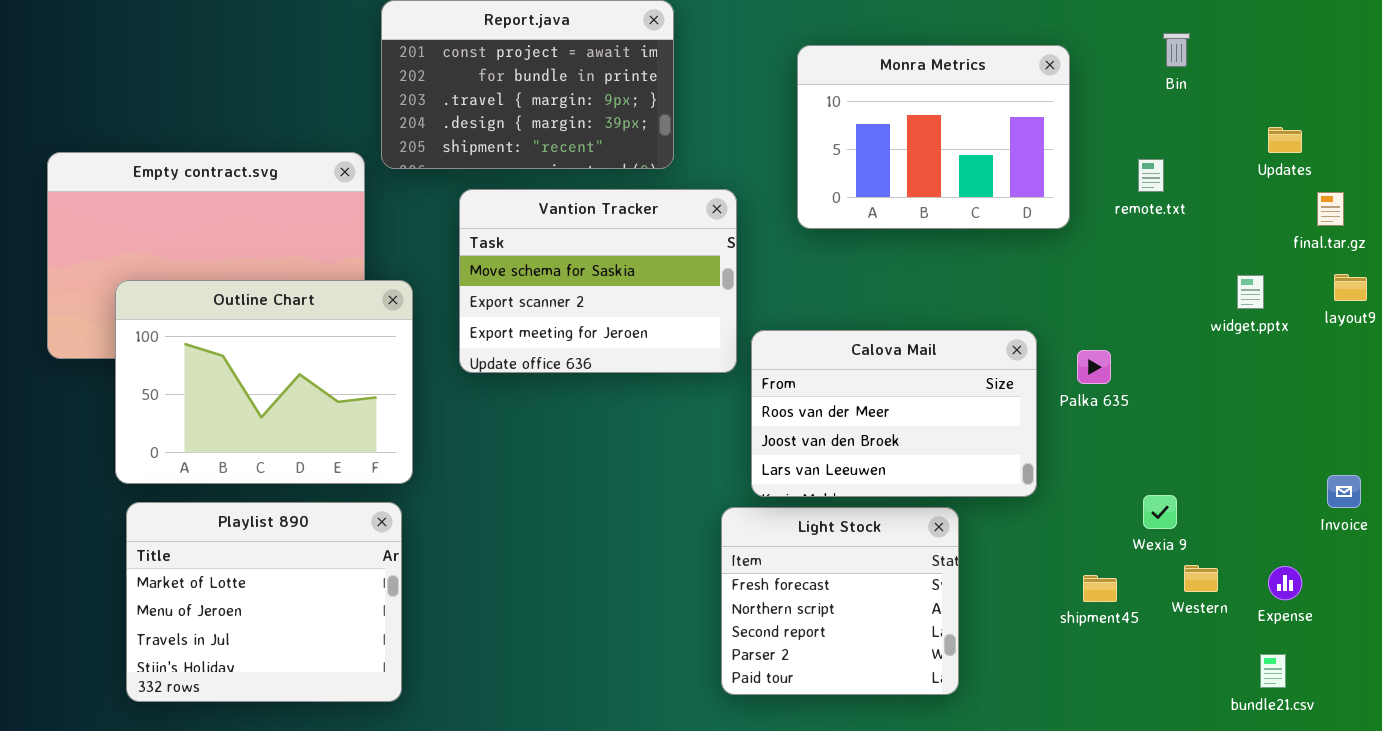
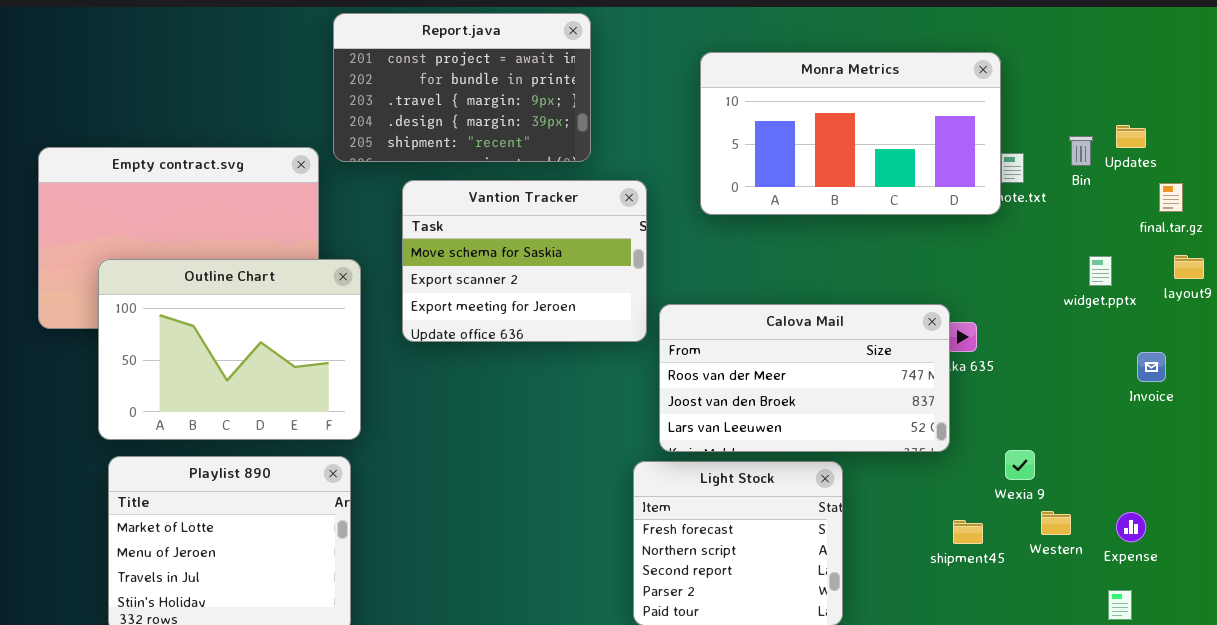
Bin: [1163,33,1190,67] -> [1069,136,1093,166], moved
Monra Metrics: [797,45,1070,229] -> [700,52,1001,215], resized
Calova Mail: [751,330,1037,497] -> [659,304,950,452], resized
Invoice: [1327,475,1361,508] -> [1137,352,1166,382], moved

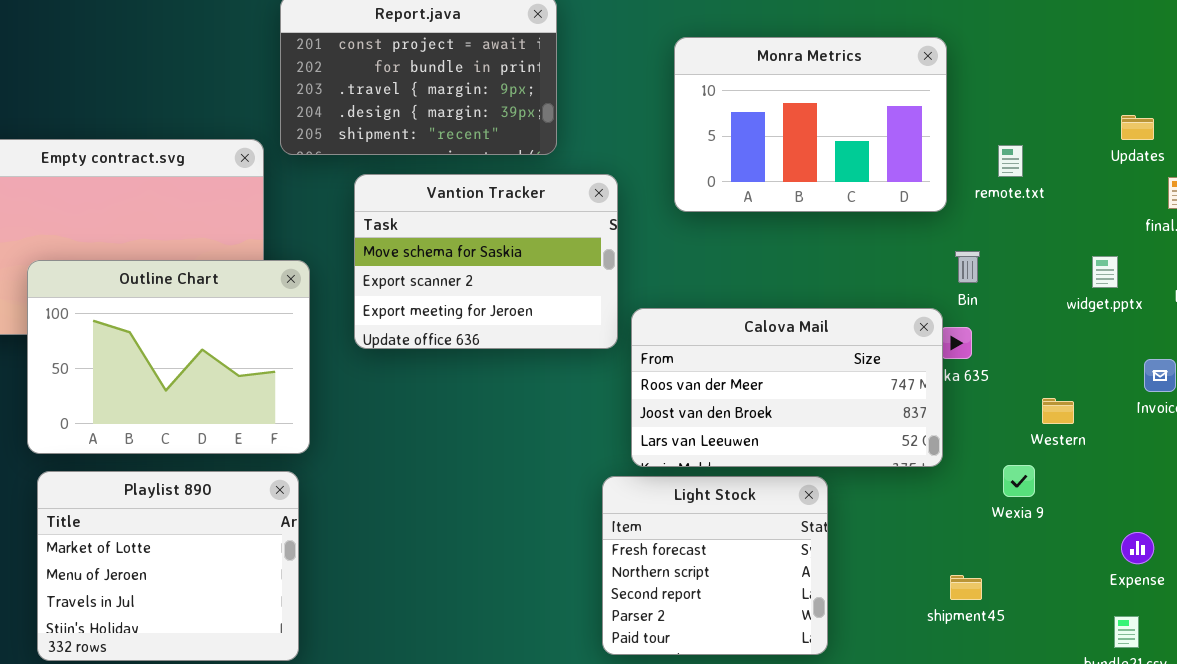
Monra Metrics: [700,52,1001,215] -> [674,37,947,212], resized
Bin: [1069,136,1093,166] -> [955,251,980,283], moved
Western: [1041,511,1071,535] -> [1042,398,1074,424], moved
shipment45: [953,520,983,544] -> [950,575,982,600], moved

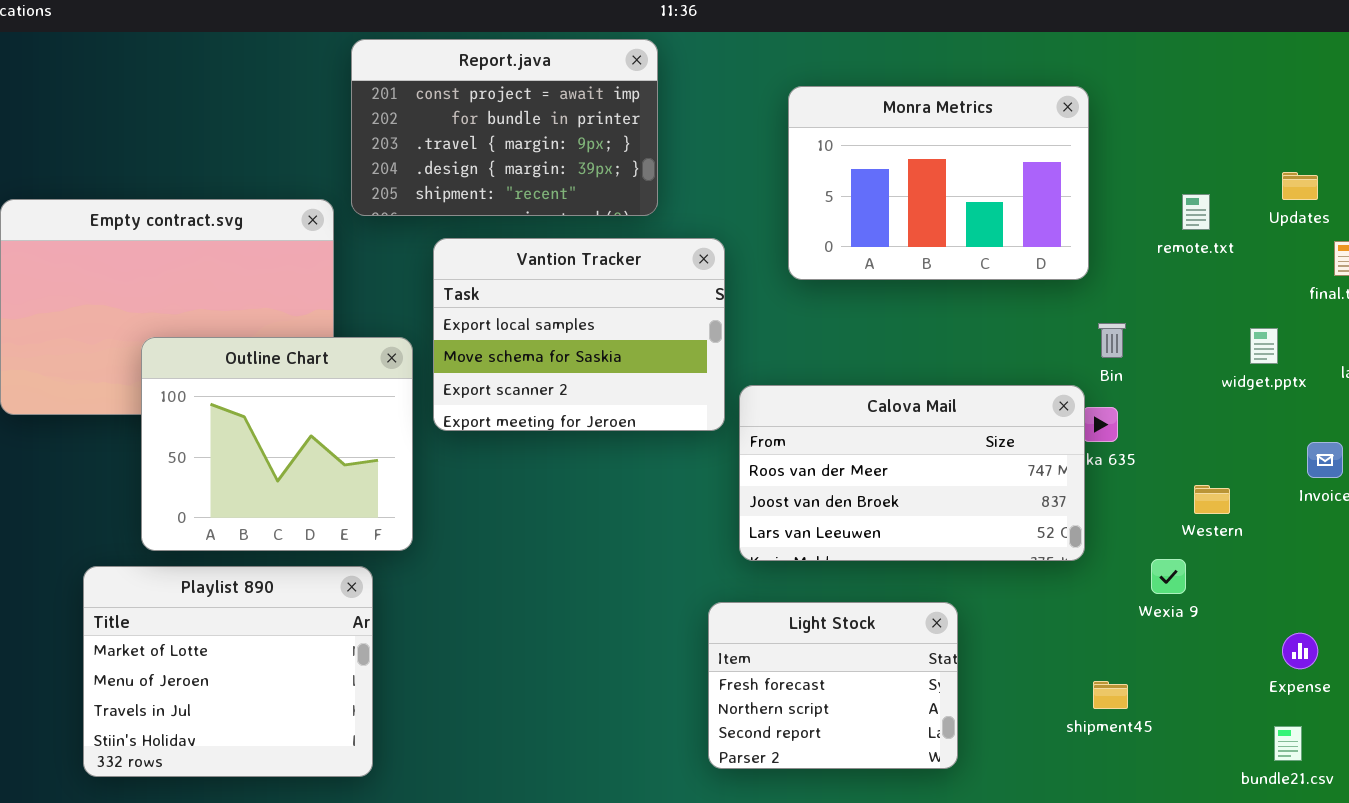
remote.txt: [998,145,1023,177] -> [1182,194,1210,230], moved
Vantion Tracker: [354,174,618,349] -> [433,238,725,431], scrolled up 1 row
Outline Chart: [27,260,310,454] -> [141,337,413,551], moved, resized
Light Stock: [602,476,828,655] -> [708,602,958,769], resized

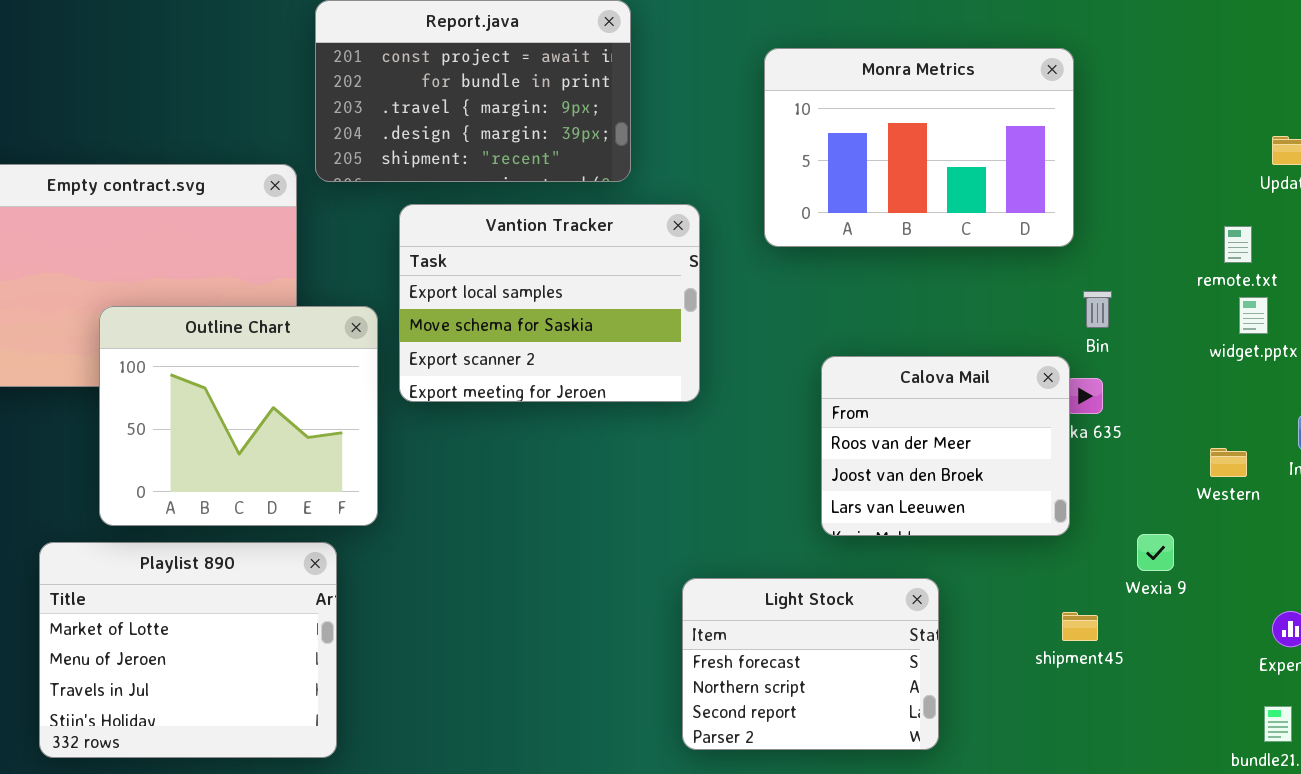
remote.txt: [1182,194,1210,230] -> [1224,226,1252,263], moved
Calova Mail: [739,385,1085,561] -> [821,356,1070,536], resized
Western: [1194,485,1230,514] -> [1210,448,1247,477], moved
shipment45: [1093,681,1128,709] -> [1062,612,1098,641], moved

